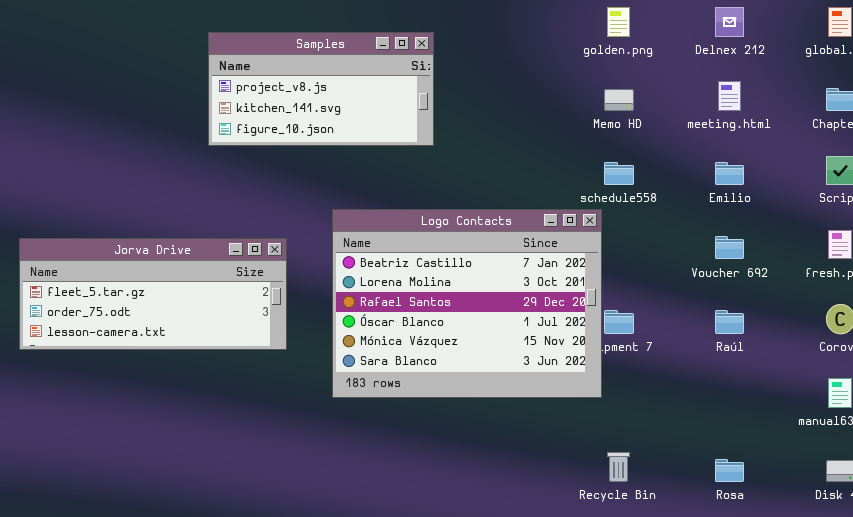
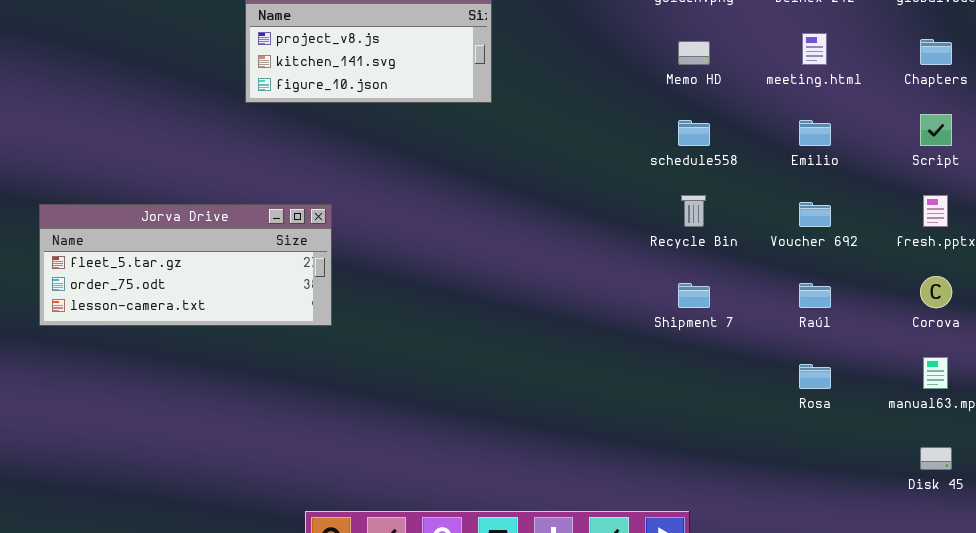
Logo Contacts: [332,209,602,398] -> none, closed
Recycle Bin: [607,452,630,482] -> [681,195,706,227], moved
Rosa: [715,459,744,482] -> [799,364,831,389], moved

